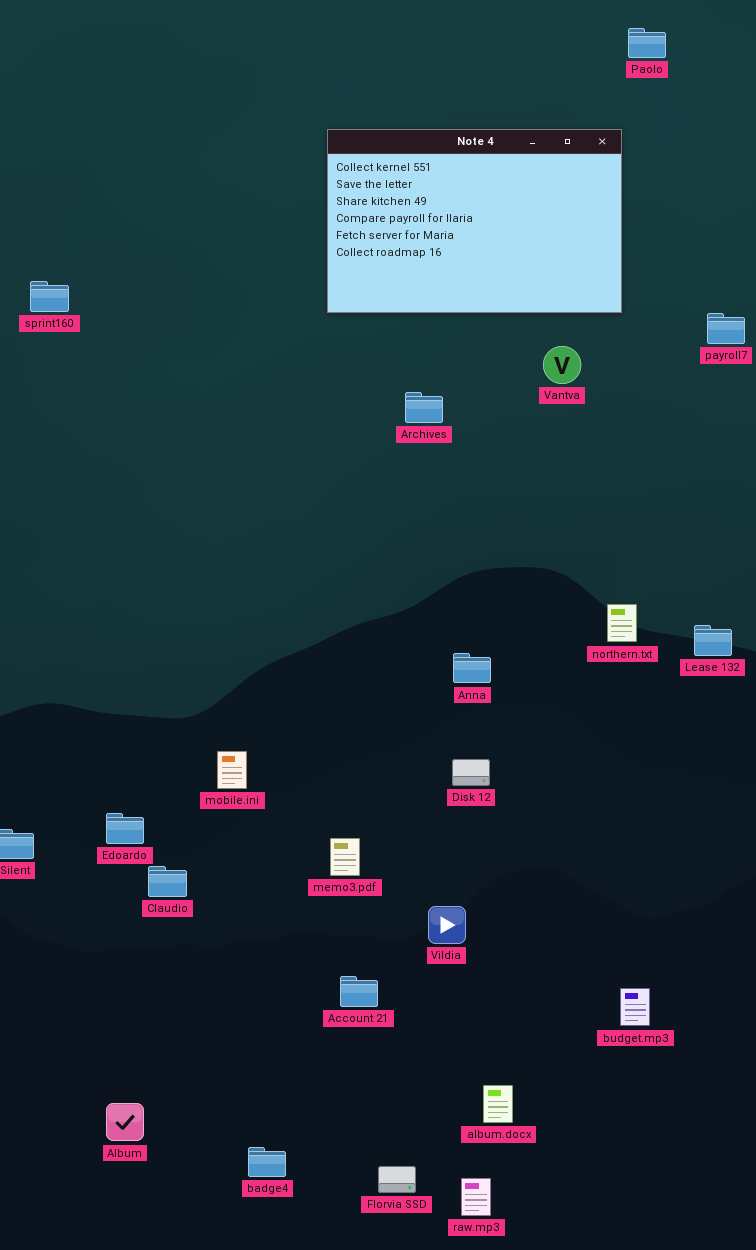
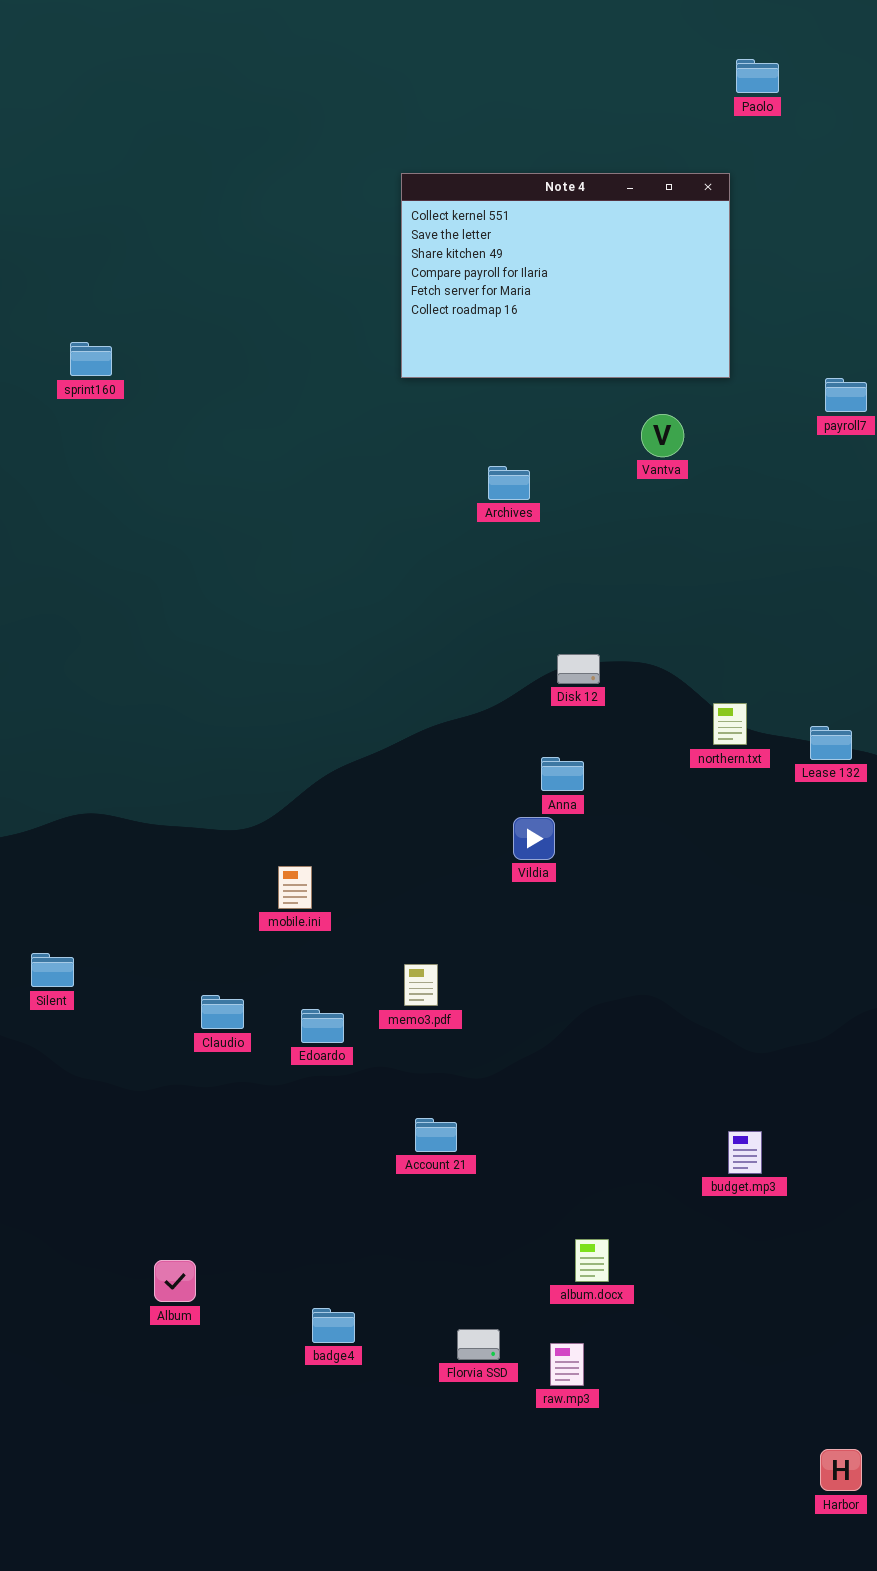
Disk 12: [452,759,490,786] -> [557,654,600,684], moved
Edoardo: [106,813,144,844] -> [301,1009,344,1043], moved
Vildia: [428,906,466,944] -> [513,817,555,860], moved

